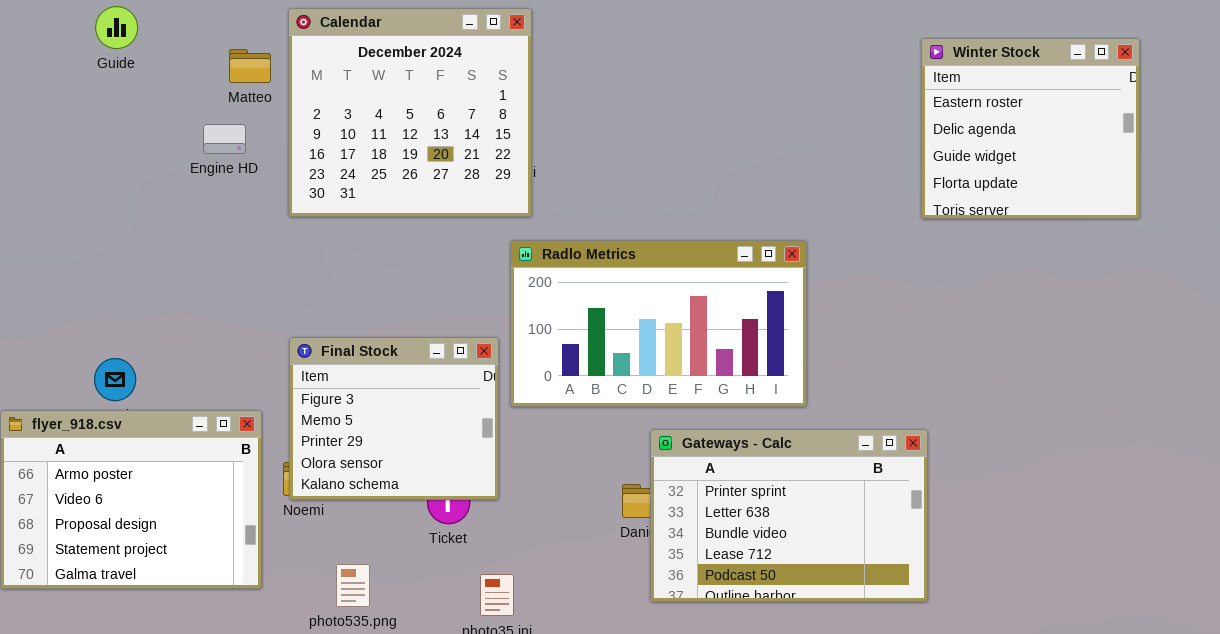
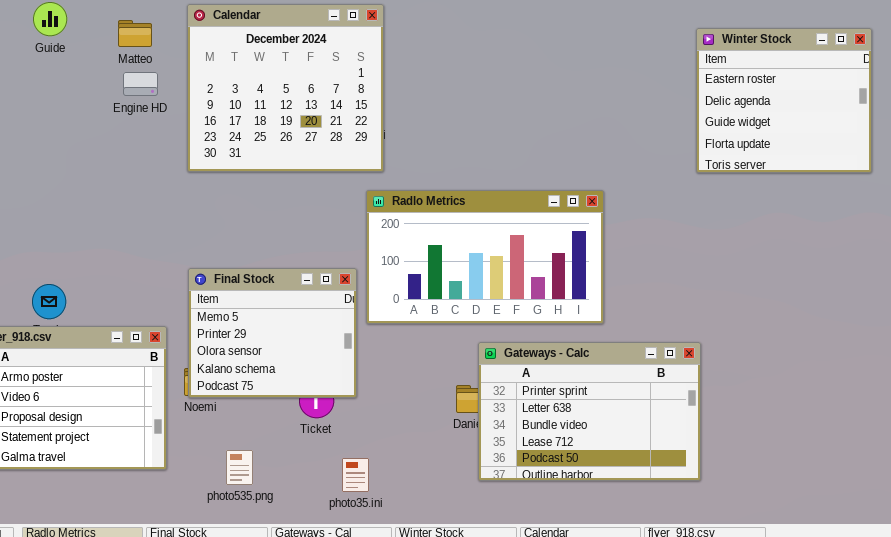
Matteo: [229,49,271,83] -> [118,20,152,47], moved
Engine HD: [203,124,246,154] -> [123,72,158,96], moved
Final Stock: [289,337,499,500] -> [188,268,357,398], scrolled down 1 row

